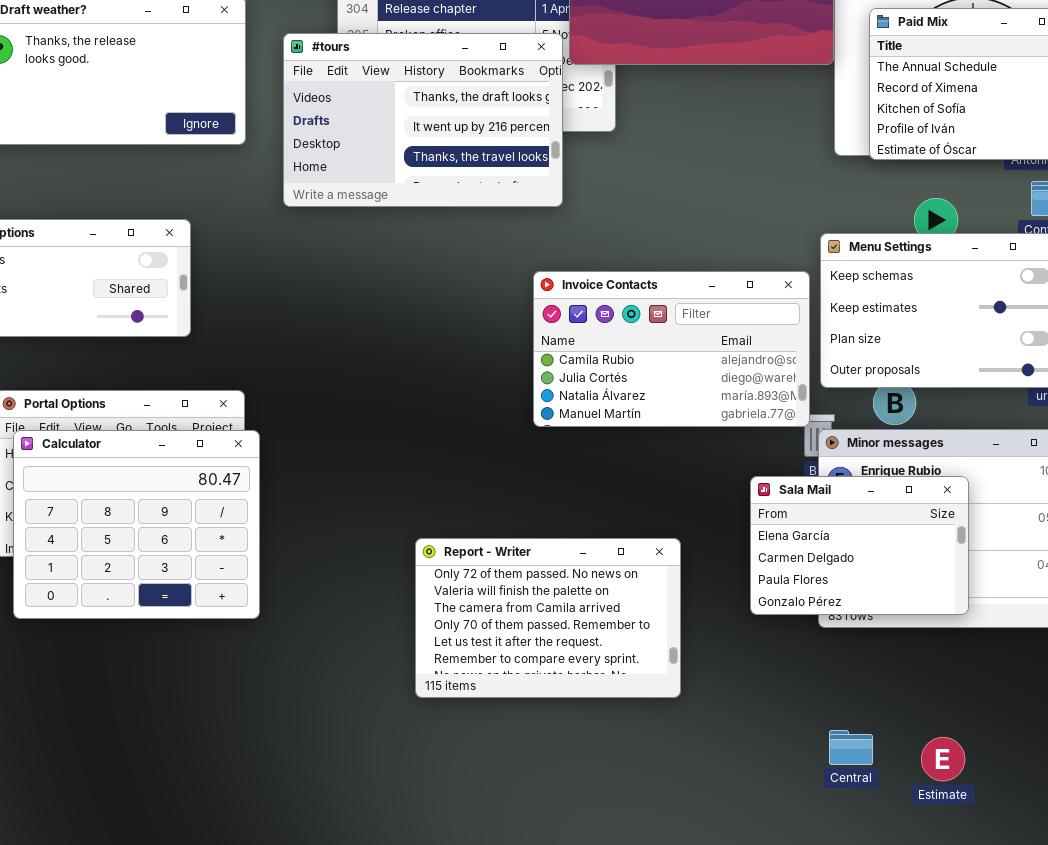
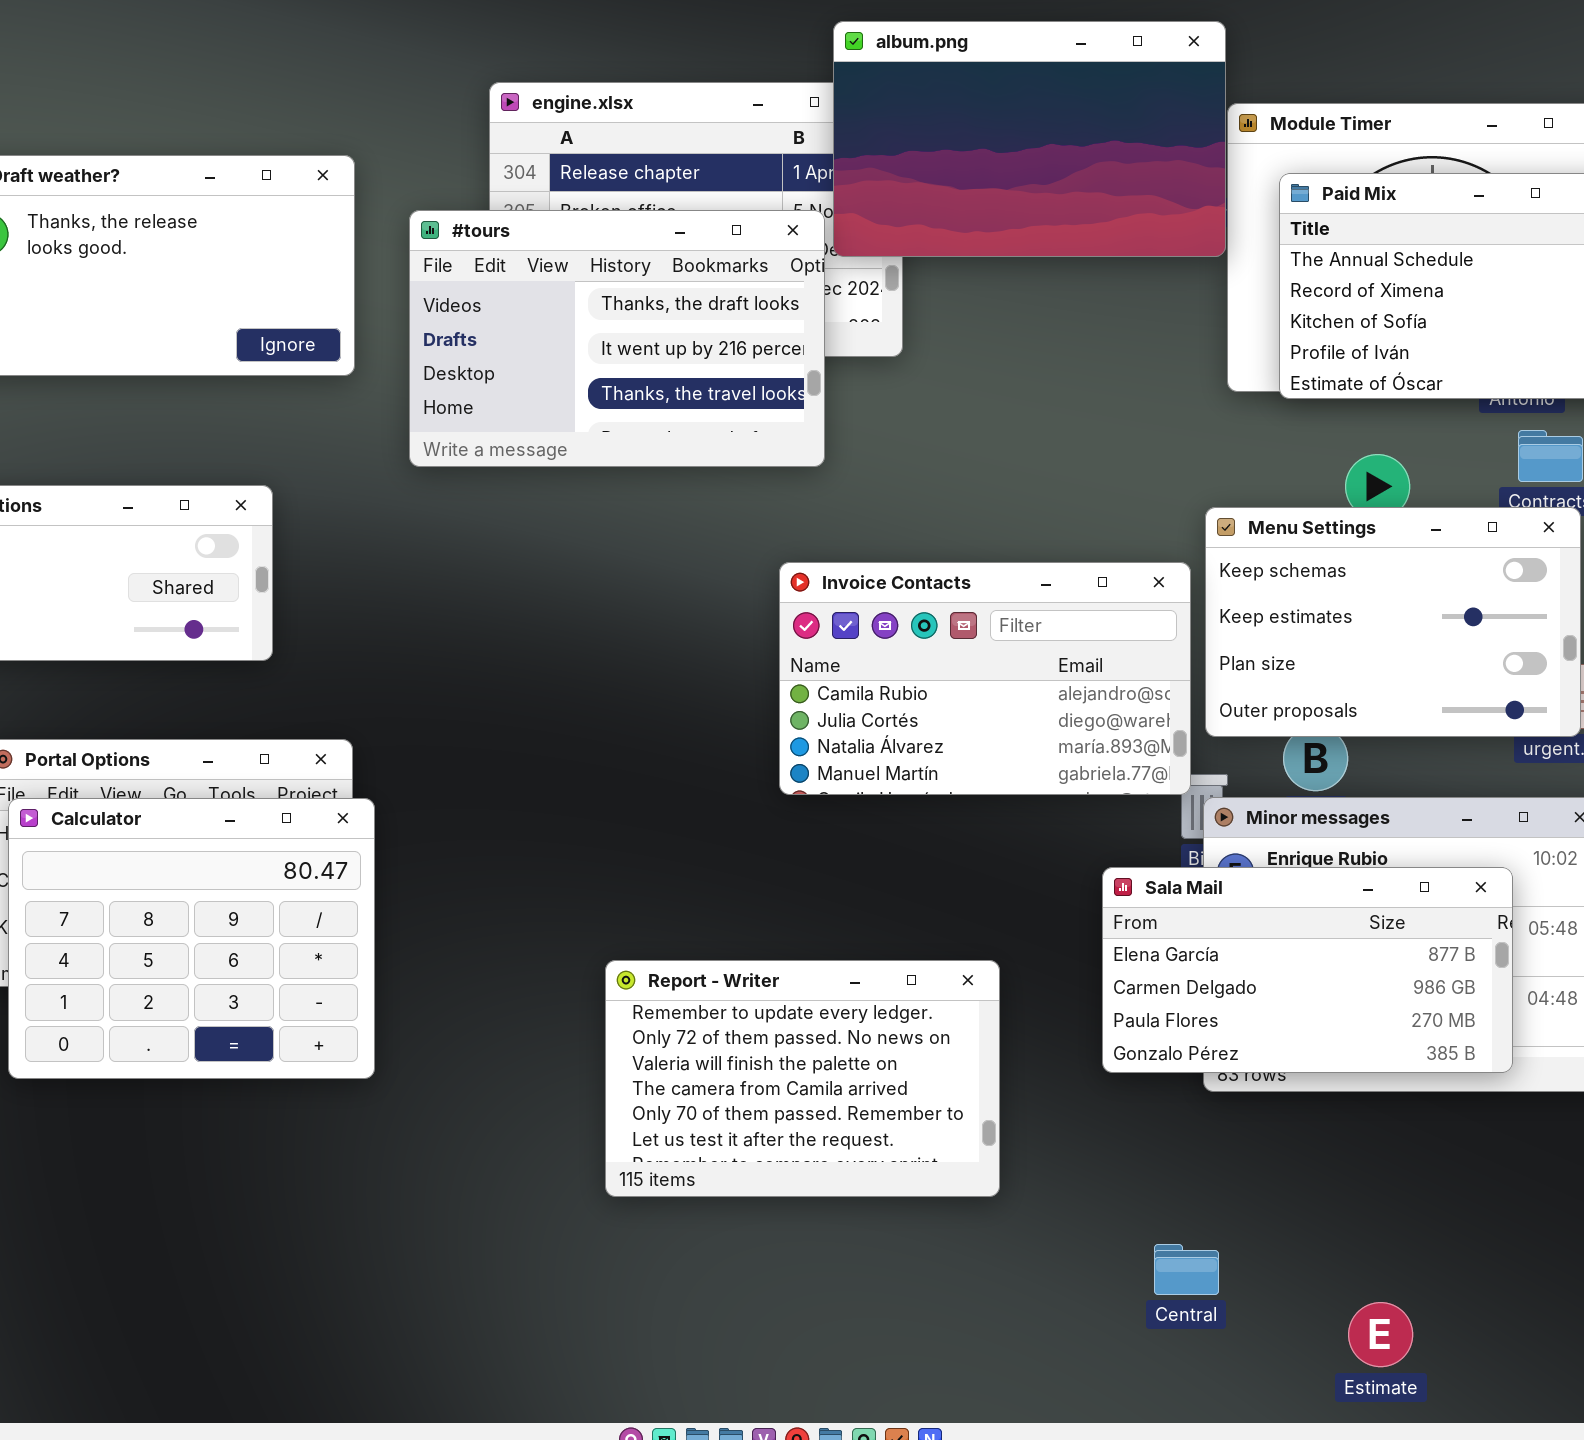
Sala Mail: [750,476,969,615] -> [1102,867,1513,1073], resized
Report - Writer: [415,538,681,698] -> [605,960,1000,1197], scrolled up 1 row
Central: [829,730,873,765] -> [1154,1244,1219,1295], moved
Estimate: [921,737,965,781] -> [1348,1302,1413,1367], moved

